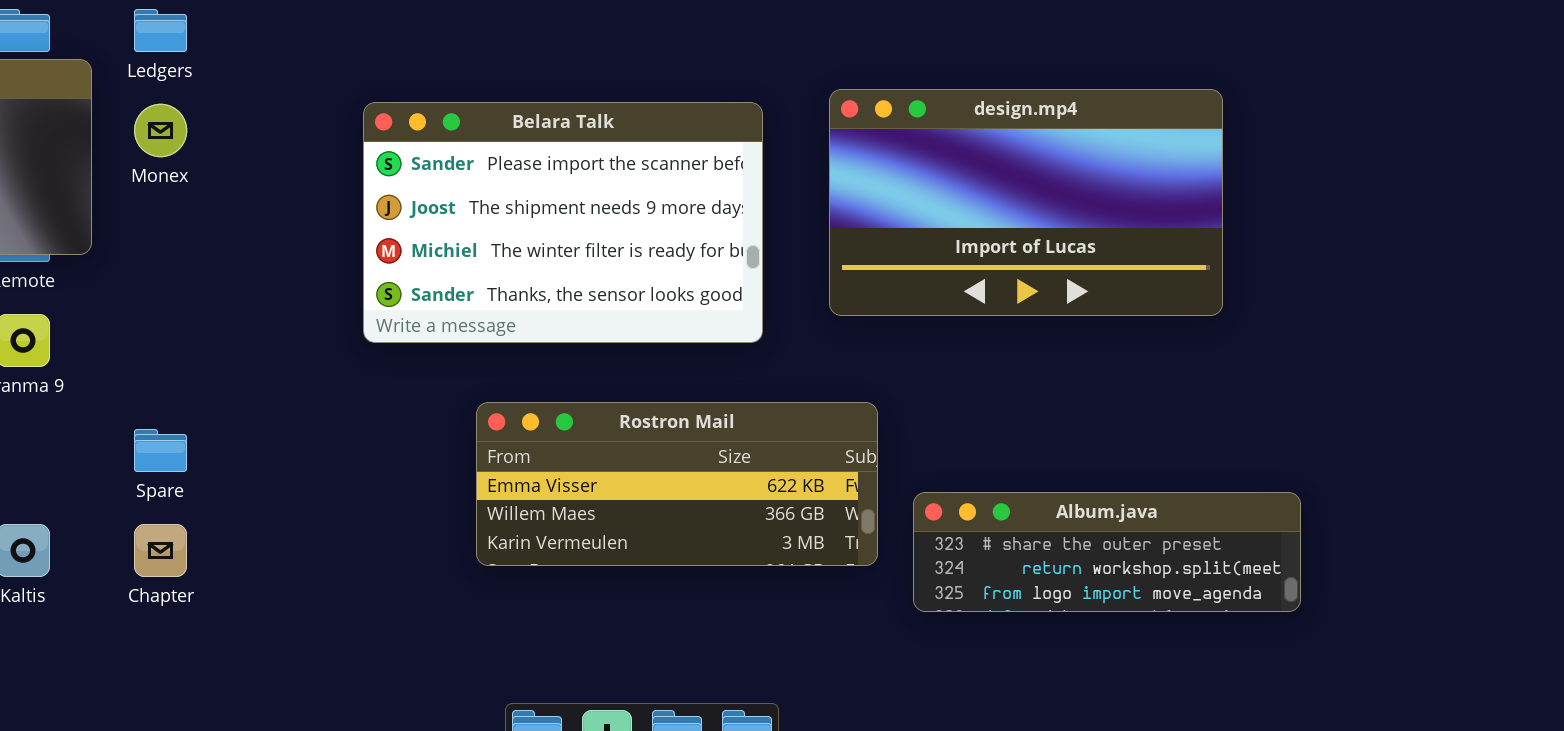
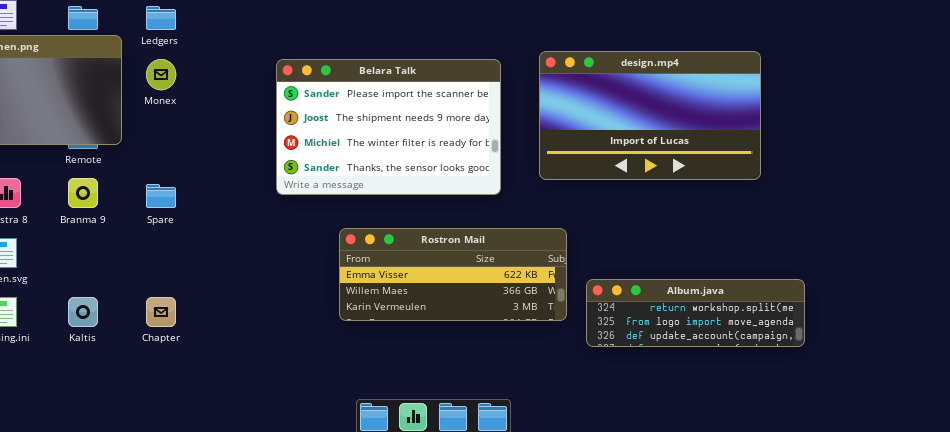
Spare: [134,429,187,472] -> [146,184,176,208], moved
Album.java: [913,492,1301,612] -> [586,279,805,347], scrolled down 1 row

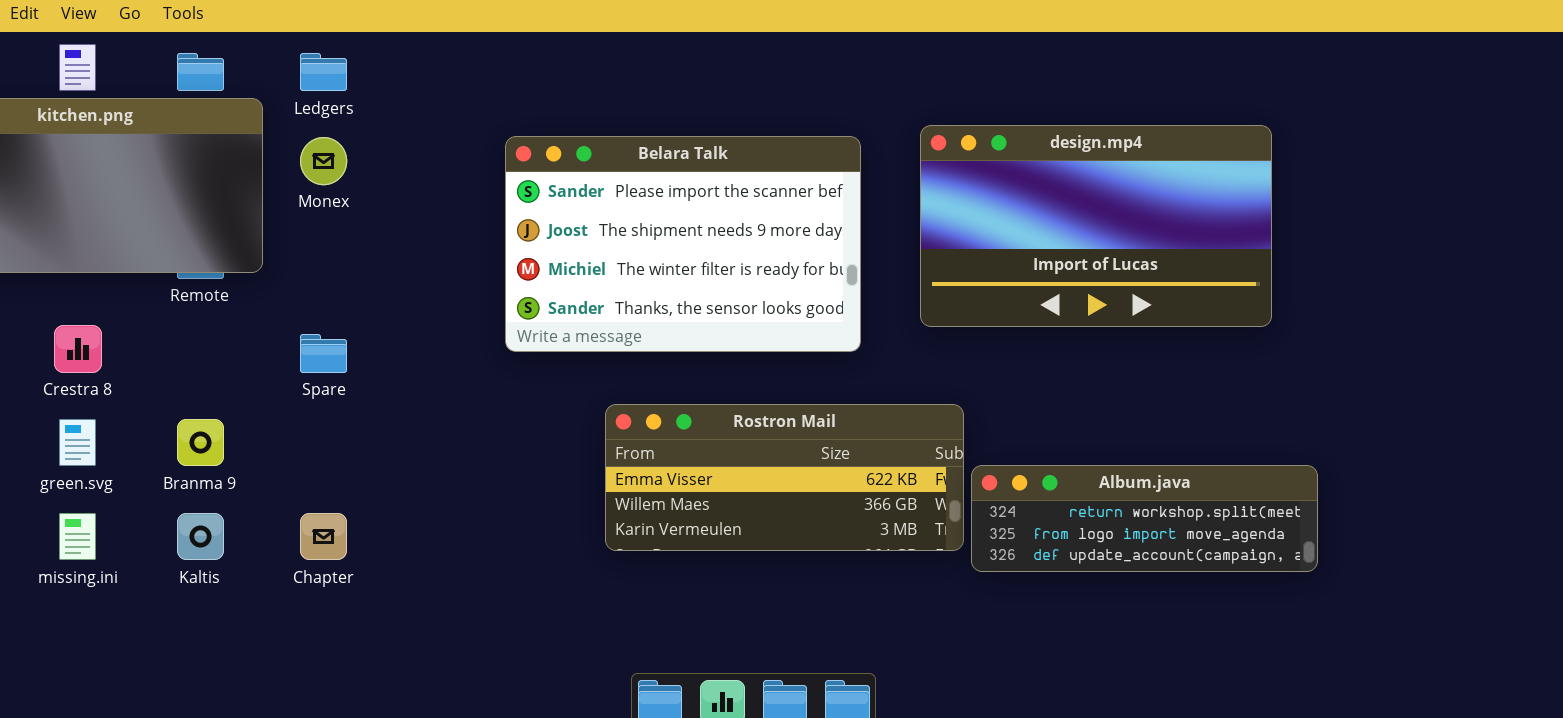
Branma 9: [68,178,98,208] -> [177,419,224,466], moved
Album.java: [586,279,805,347] -> [971,465,1318,572], moved

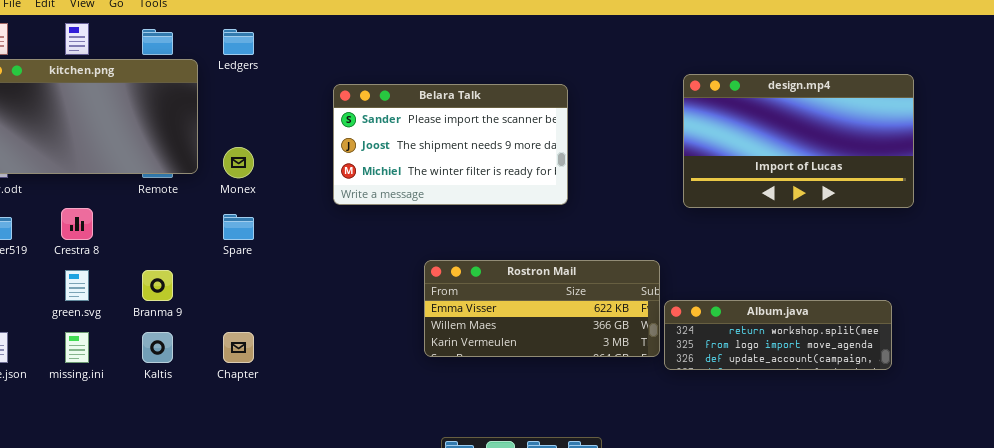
design.mp4: [920,125,1272,327] -> [683,74,914,208], moved
Belara Talk: [505,136,861,352] -> [333,84,568,205], moved, resized
Monex: [300,137,347,185] -> [223,147,254,178], moved

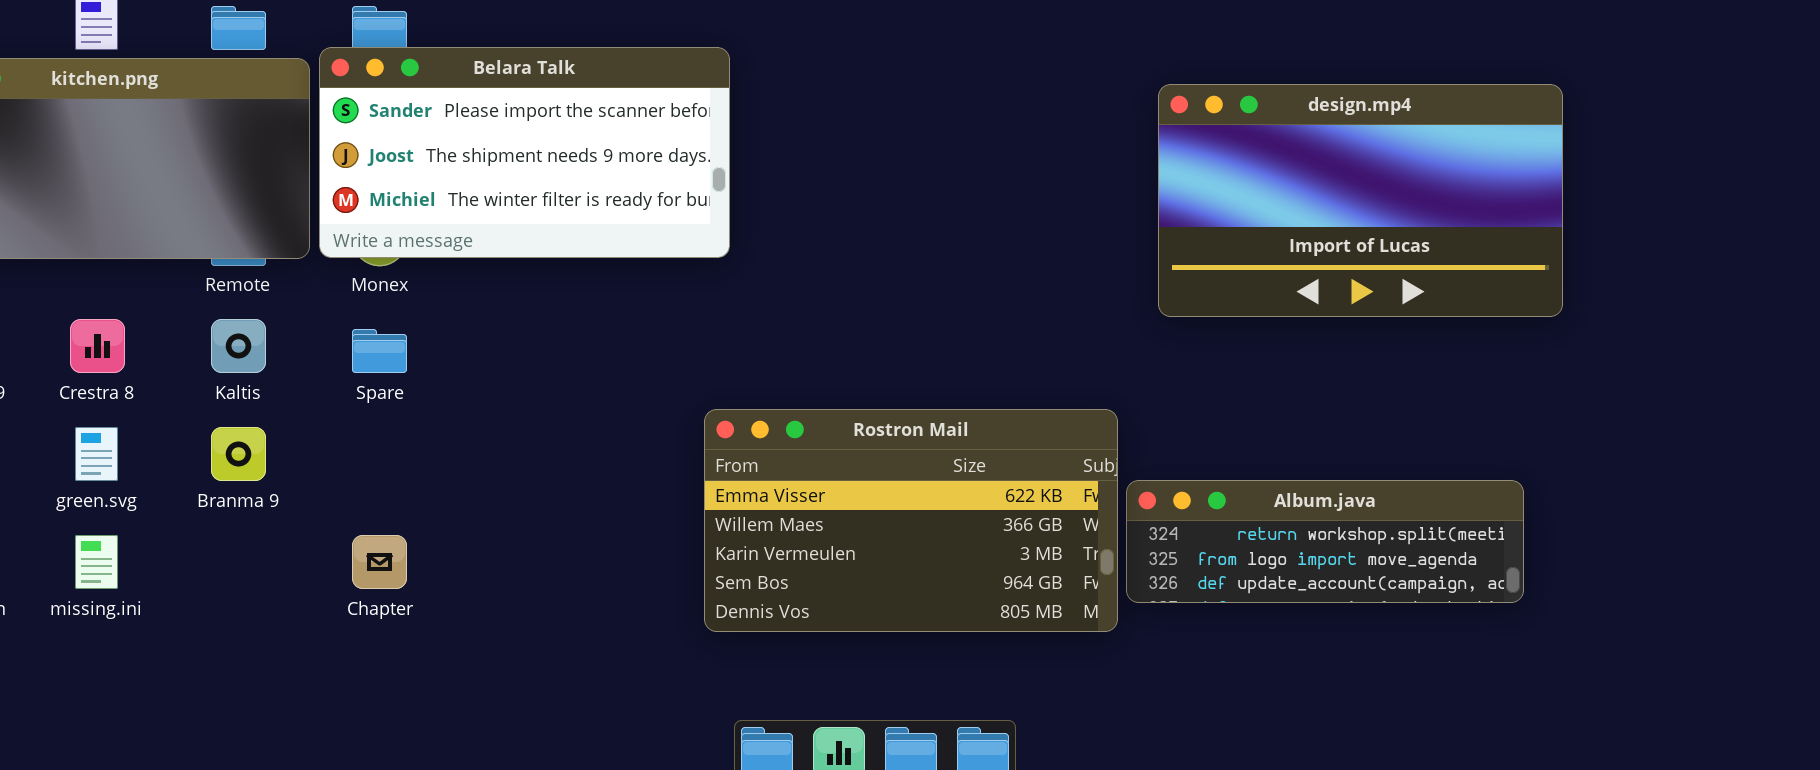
Belara Talk: [333,84,568,205] -> [319,47,730,258], moved
Rostron Mail: [424,260,660,357] -> [704,409,1118,632], resized
Kaltis: [142,332,173,363] -> [211,319,266,373], moved

